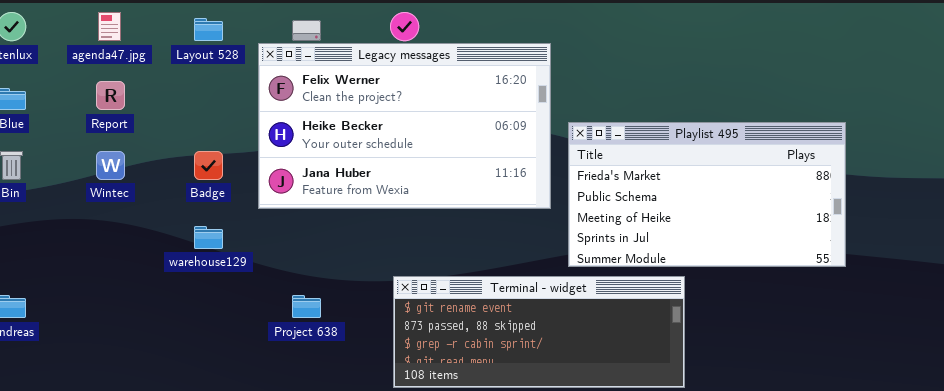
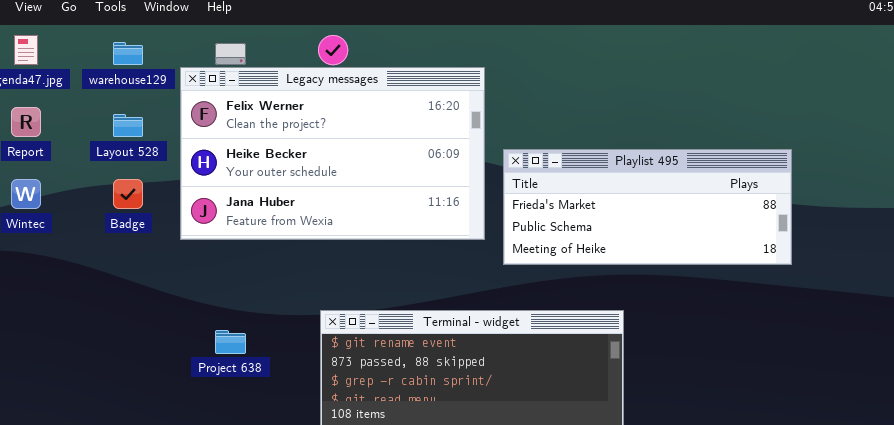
Layout 528: [194,18,223,41] -> [113,114,143,137], moved
Playlist 495: [568,122,846,267] -> [503,149,792,265], resized
warehouse129: [194,226,223,249] -> [113,42,143,65], moved

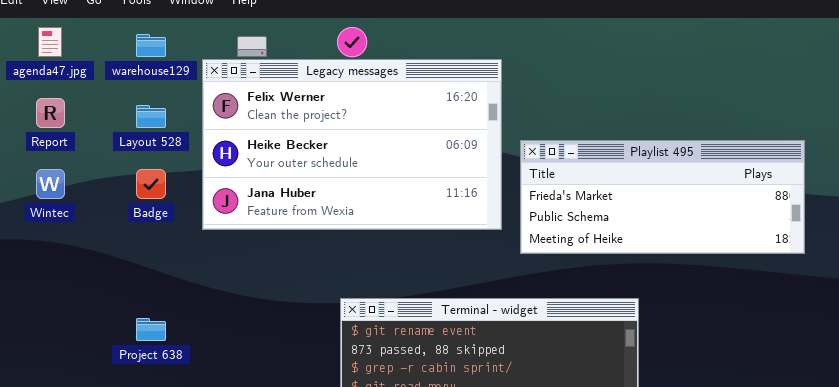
Project 638: [215,330,246,354] -> [136,318,166,341], moved

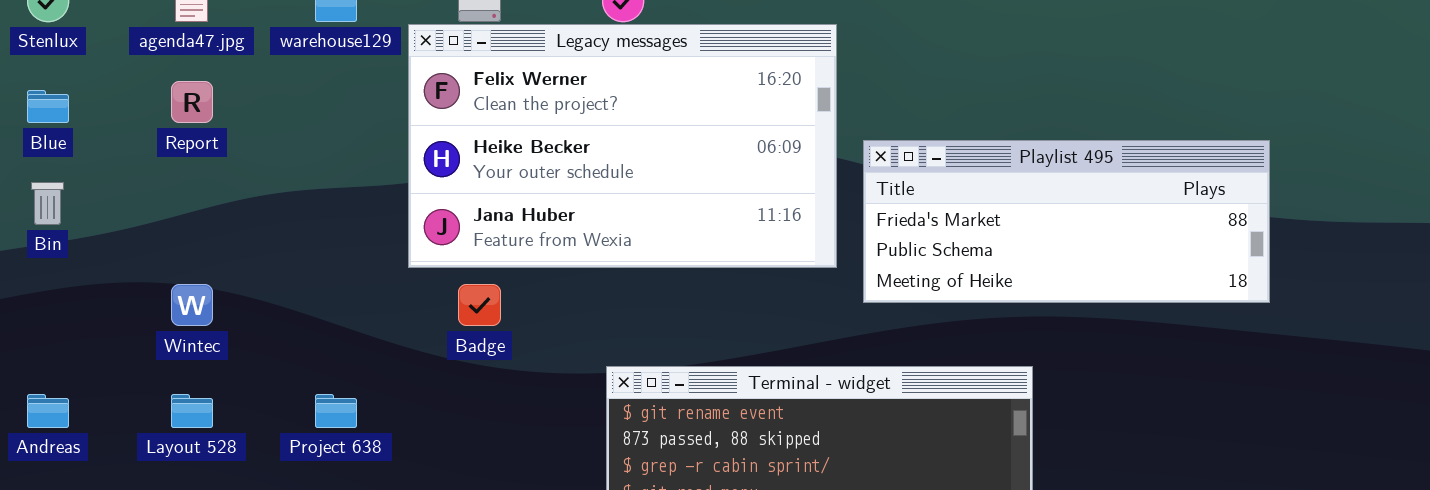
Layout 528: [136,105,166,128] -> [171,394,213,428], moved
Wintec: [36,169,65,199] -> [171,284,213,326], moved
Badge: [136,169,166,199] -> [458,284,501,326], moved

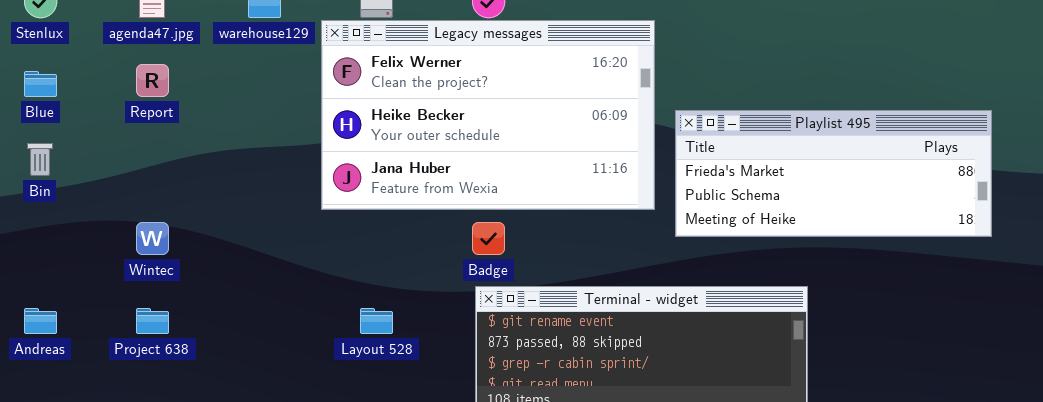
Badge: [458,284,501,326] -> [472,222,505,255], moved
Layout 528: [171,394,213,428] -> [360,308,393,334], moved
Project 638: [315,394,357,428] -> [136,308,169,334], moved

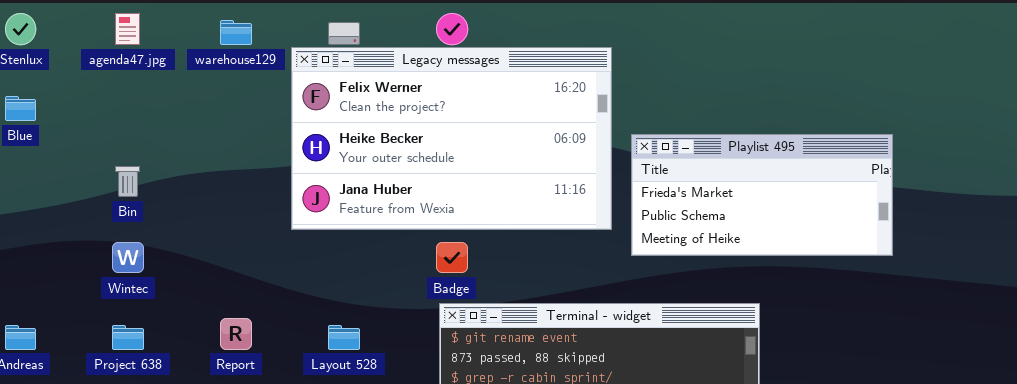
Report: [136,64,169,97] -> [220,318,252,350], moved
Playlist 495: [675,110,992,237] -> [631,134,893,256], resized
Bin: [27,143,53,176] -> [115,166,140,197], moved

